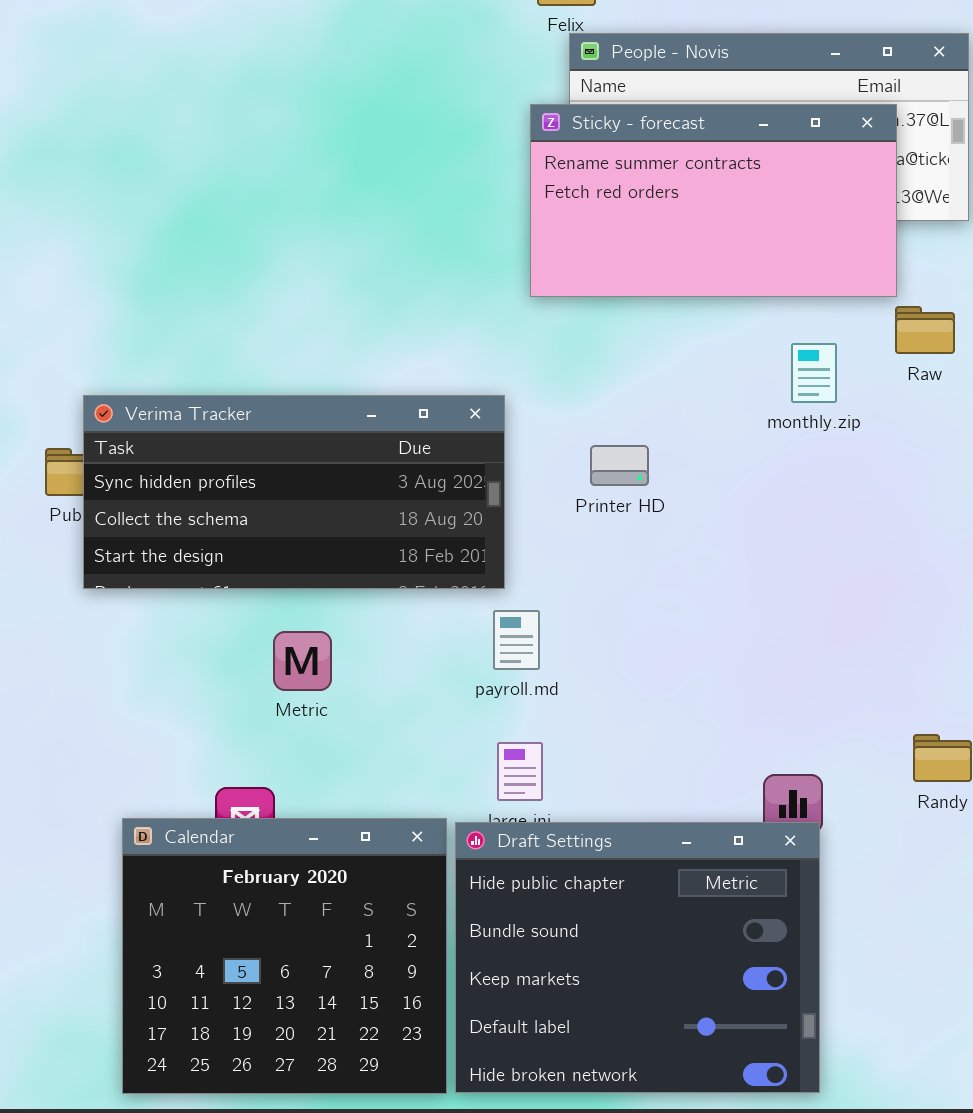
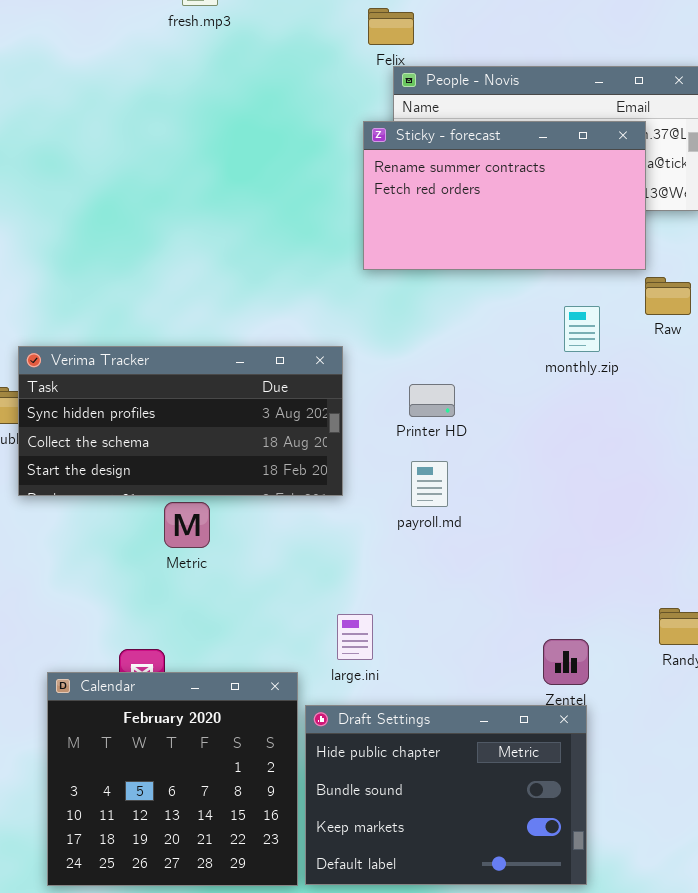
payroll.md: [493,610,540,670] -> [411,461,448,507], moved
Metric: [273,631,332,691] -> [164,502,210,548], moved
Draft Settings: [455,822,820,1093] -> [305,705,587,885], resized

